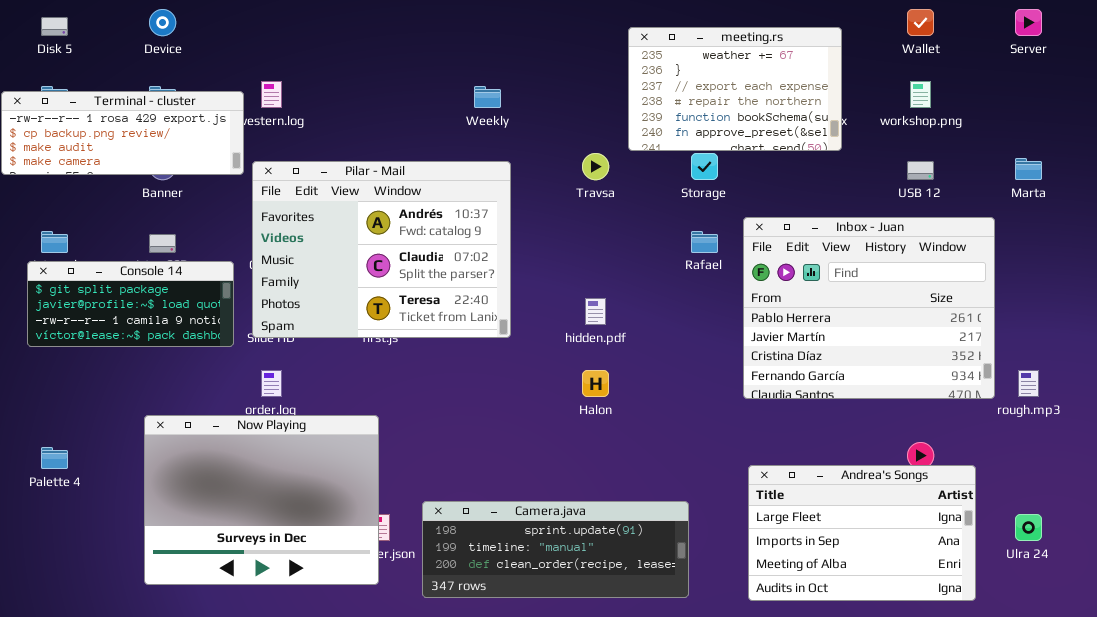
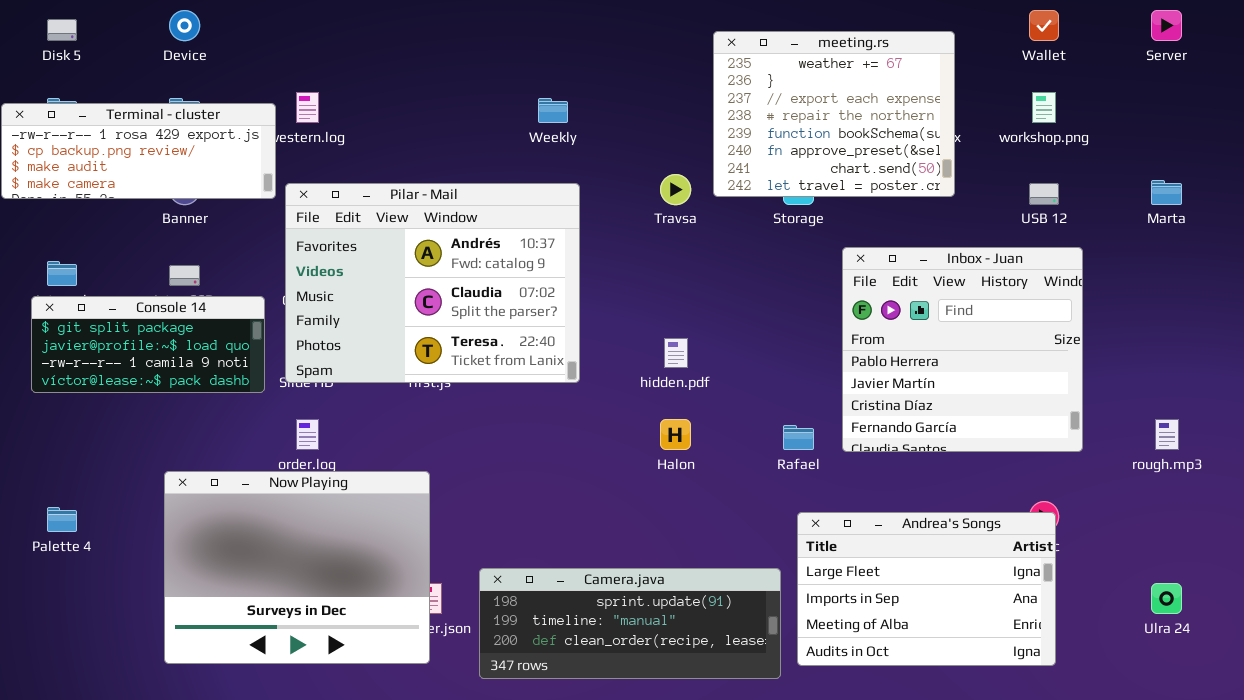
meeting.rs: [628,27,842,151] -> [713,31,955,197], resized
Inbox - Juan: [743,217,995,399] -> [842,247,1083,452], resized
Rafael: [691,231,718,253] -> [783,425,814,450], moved
Andrea's Songs: [748,465,976,601] -> [797,512,1056,666], moved

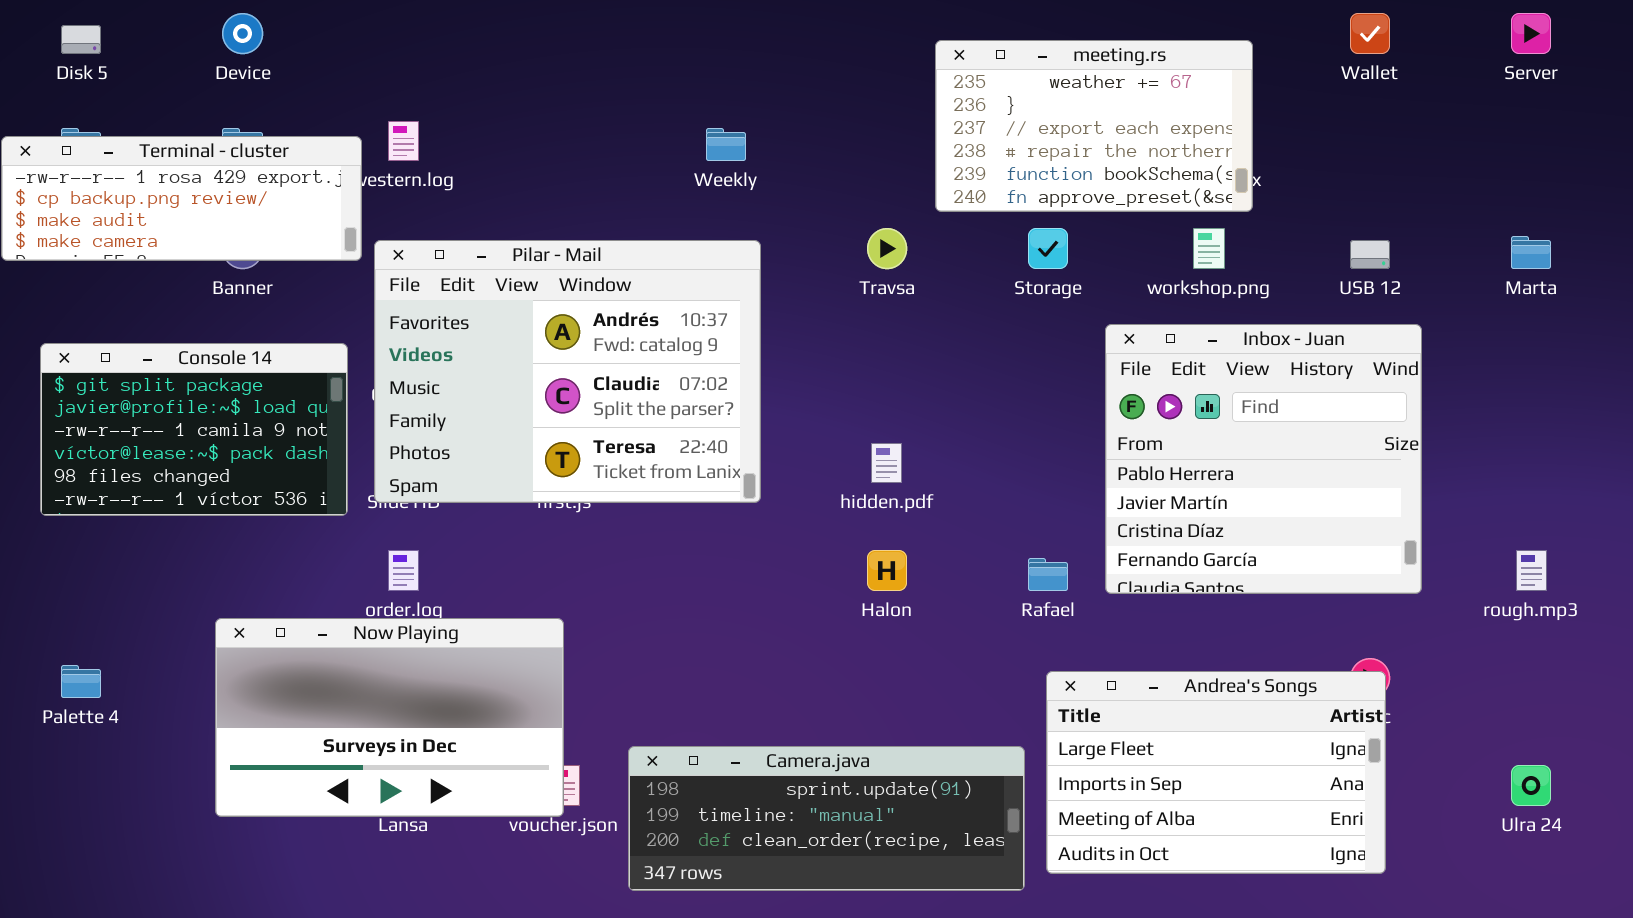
meeting.rs: [713,31,955,197] -> [935,40,1253,212], resized
workshop.png: [1032,92,1056,123] -> [1193,228,1225,269], moved
Console 14: [31,296,265,393] -> [40,343,348,516], resized
Now Playing: [164,471,430,664] -> [215,618,564,817], resized

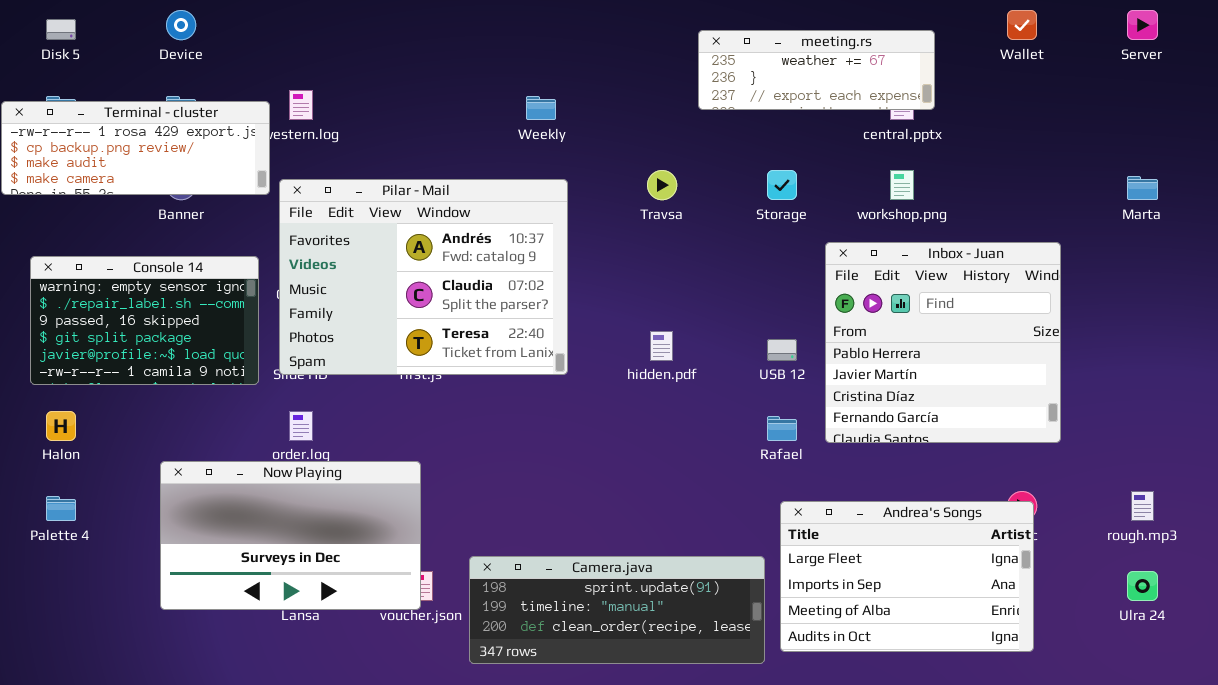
meeting.rs: [935,40,1253,212] -> [698,30,935,110], resized
USB 12: [1350,240,1390,269] -> [767,339,797,361], moved
Console 14: [40,343,348,516] -> [30,256,259,385], scrolled up 3 rows
Halon: [867,550,907,591] -> [46,411,76,441], moved
rough.mp3: [1516,550,1547,591] -> [1131,491,1154,521], moved

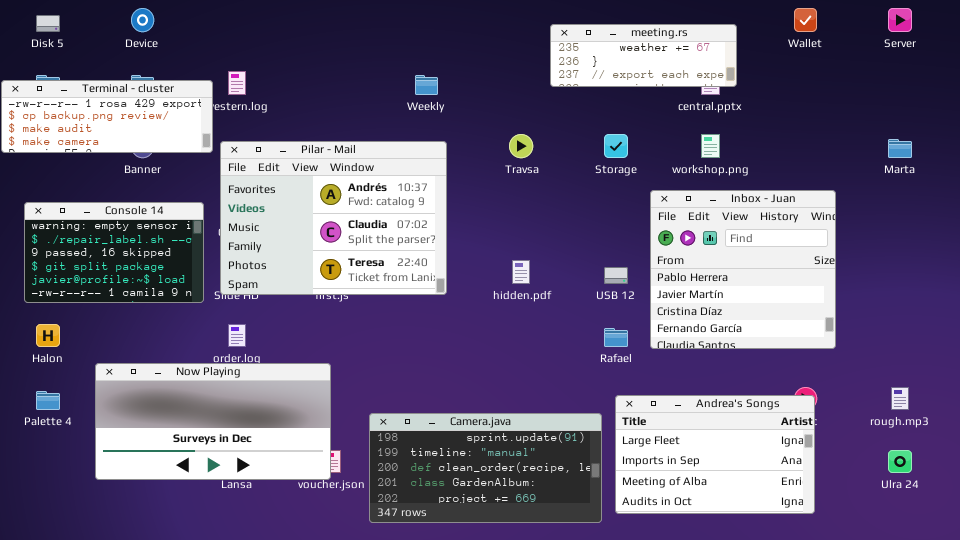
Now Playing: [160,461,421,610] -> [95,363,331,480], resized
Camera.java: [469,556,765,664] -> [369,413,602,523], resized

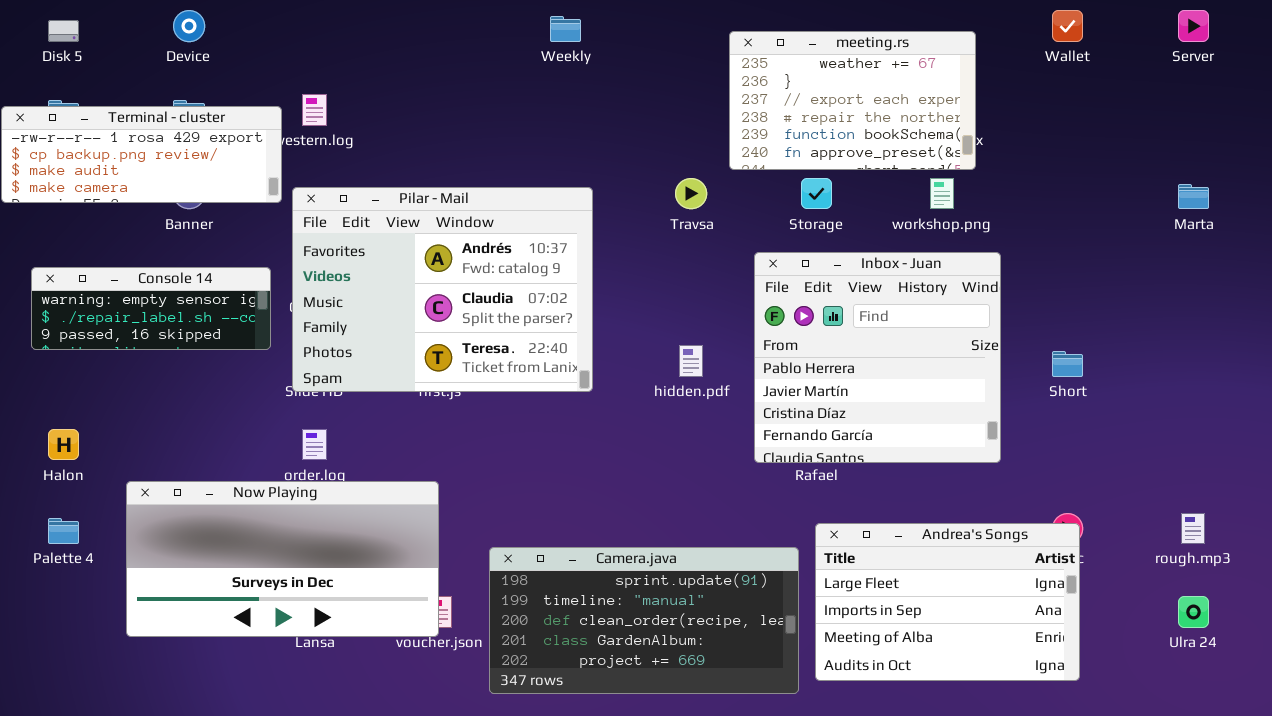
meeting.rs: [550,24,737,87] -> [729,31,976,170], resized
Weekly: [415,75,438,95] -> [550,16,581,42], moved
Inbox - Juan: [650,190,836,349] -> [754,252,1001,463], moved
Console 14: [24,202,204,303] -> [31,267,271,350], resized

